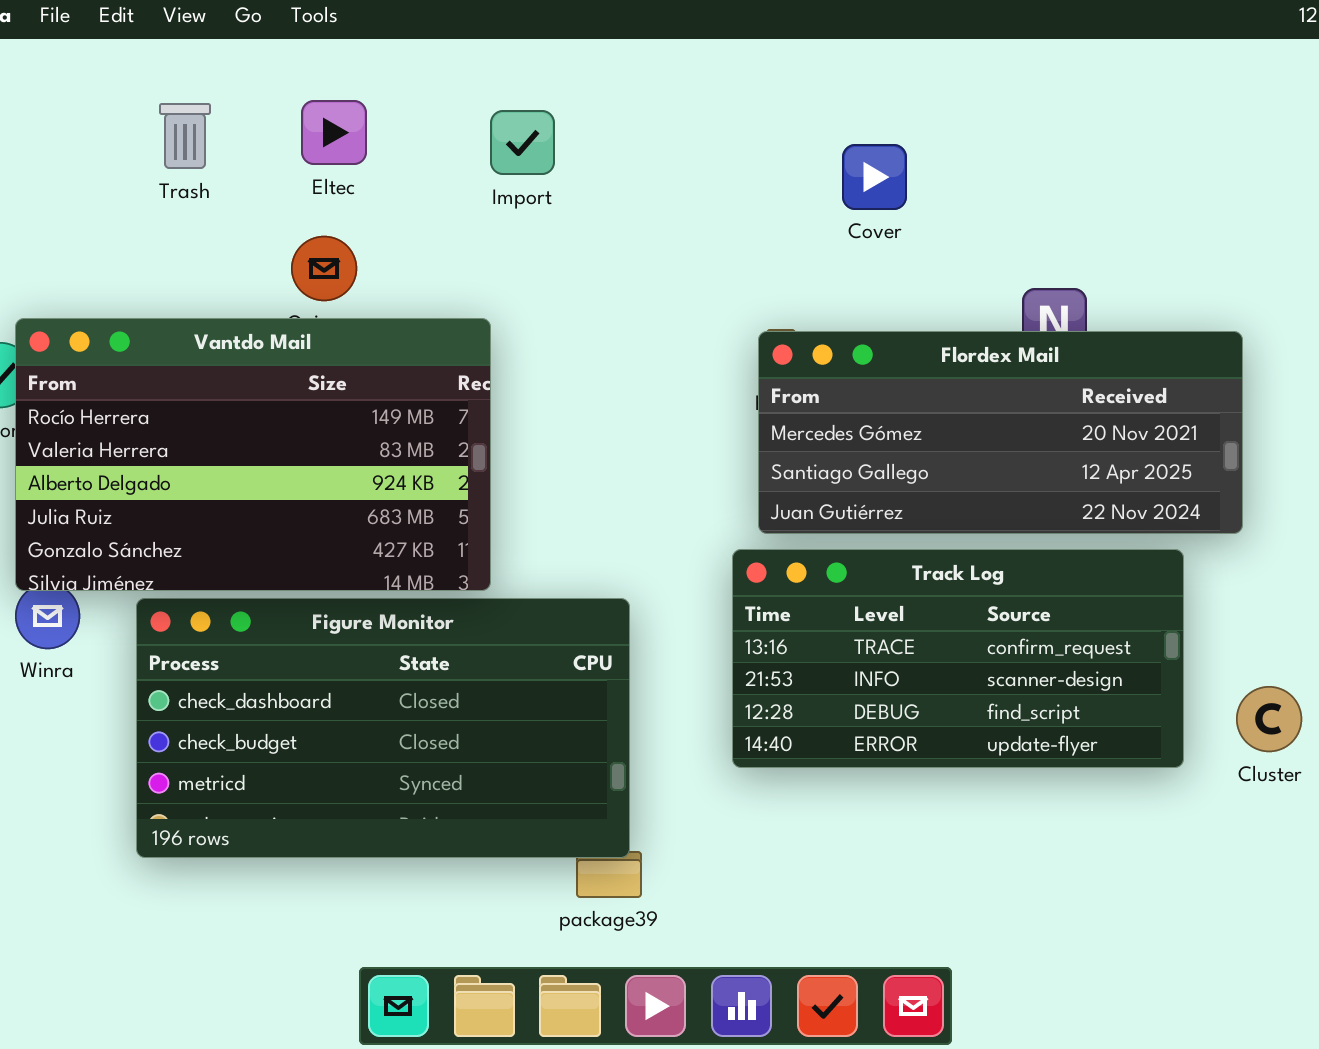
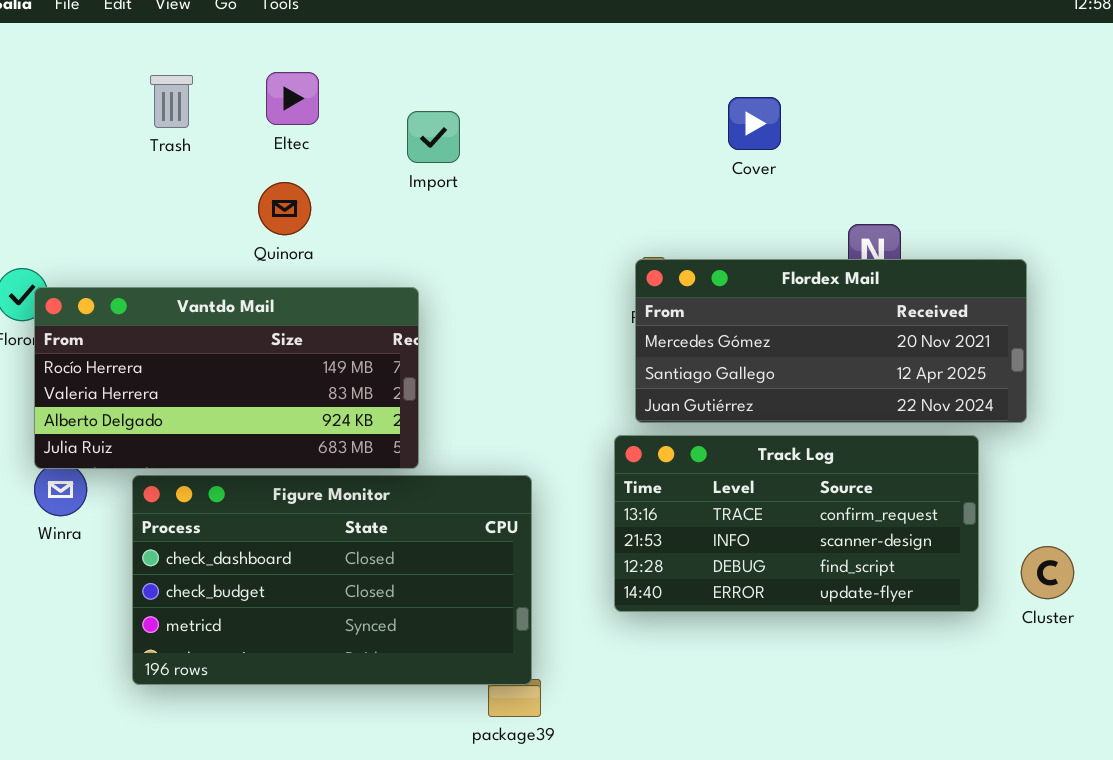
Import: [490,110,555,175] -> [407,111,460,163], moved
Cover: [842,144,907,210] -> [728,97,781,150], moved
Vantdo Mail: [15,318,491,591] -> [34,287,419,469], resized

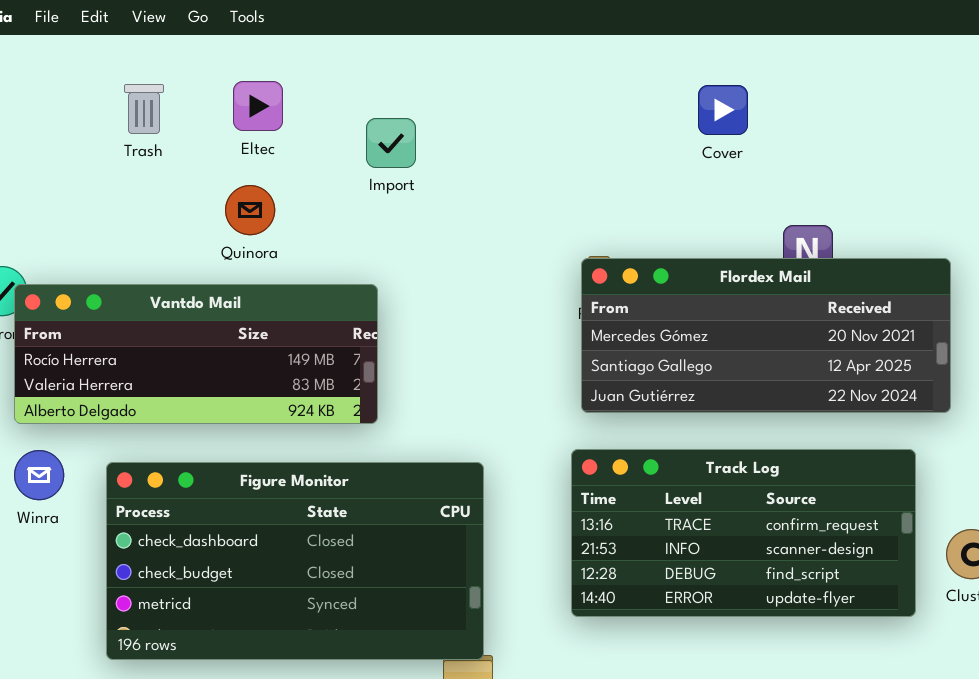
Cover: [728,97,781,150] -> [698,85,748,135], moved
Vantdo Mail: [34,287,419,469] -> [14,284,378,424], resized
Track Log: [614,435,979,612] -> [571,449,916,617], moved

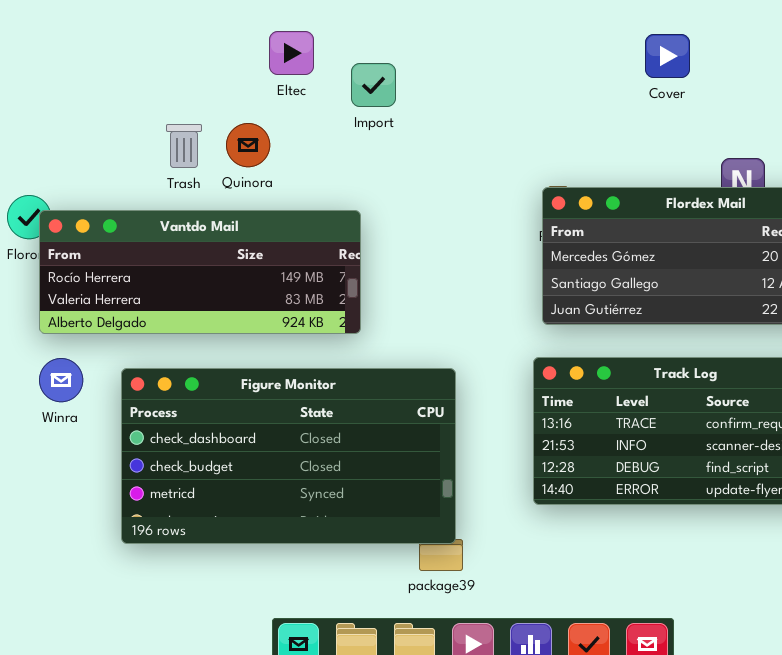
Eltec: [233,81,283,131] -> [269,31,314,75], moved
Trash: [124,84,164,134] -> [166,124,202,168], moved

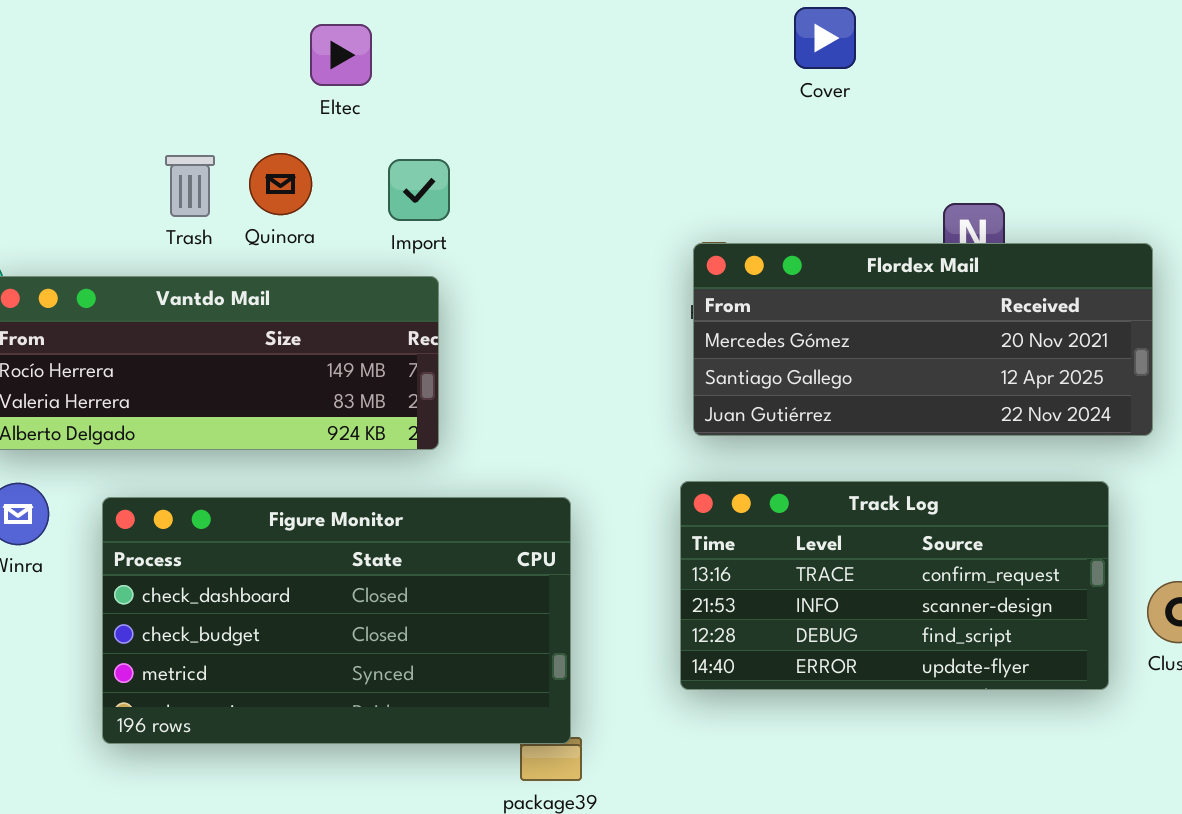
Cover: [645,34,690,78] -> [794,7,856,69], moved
Import: [351,63,396,107] -> [388,159,450,221], moved

